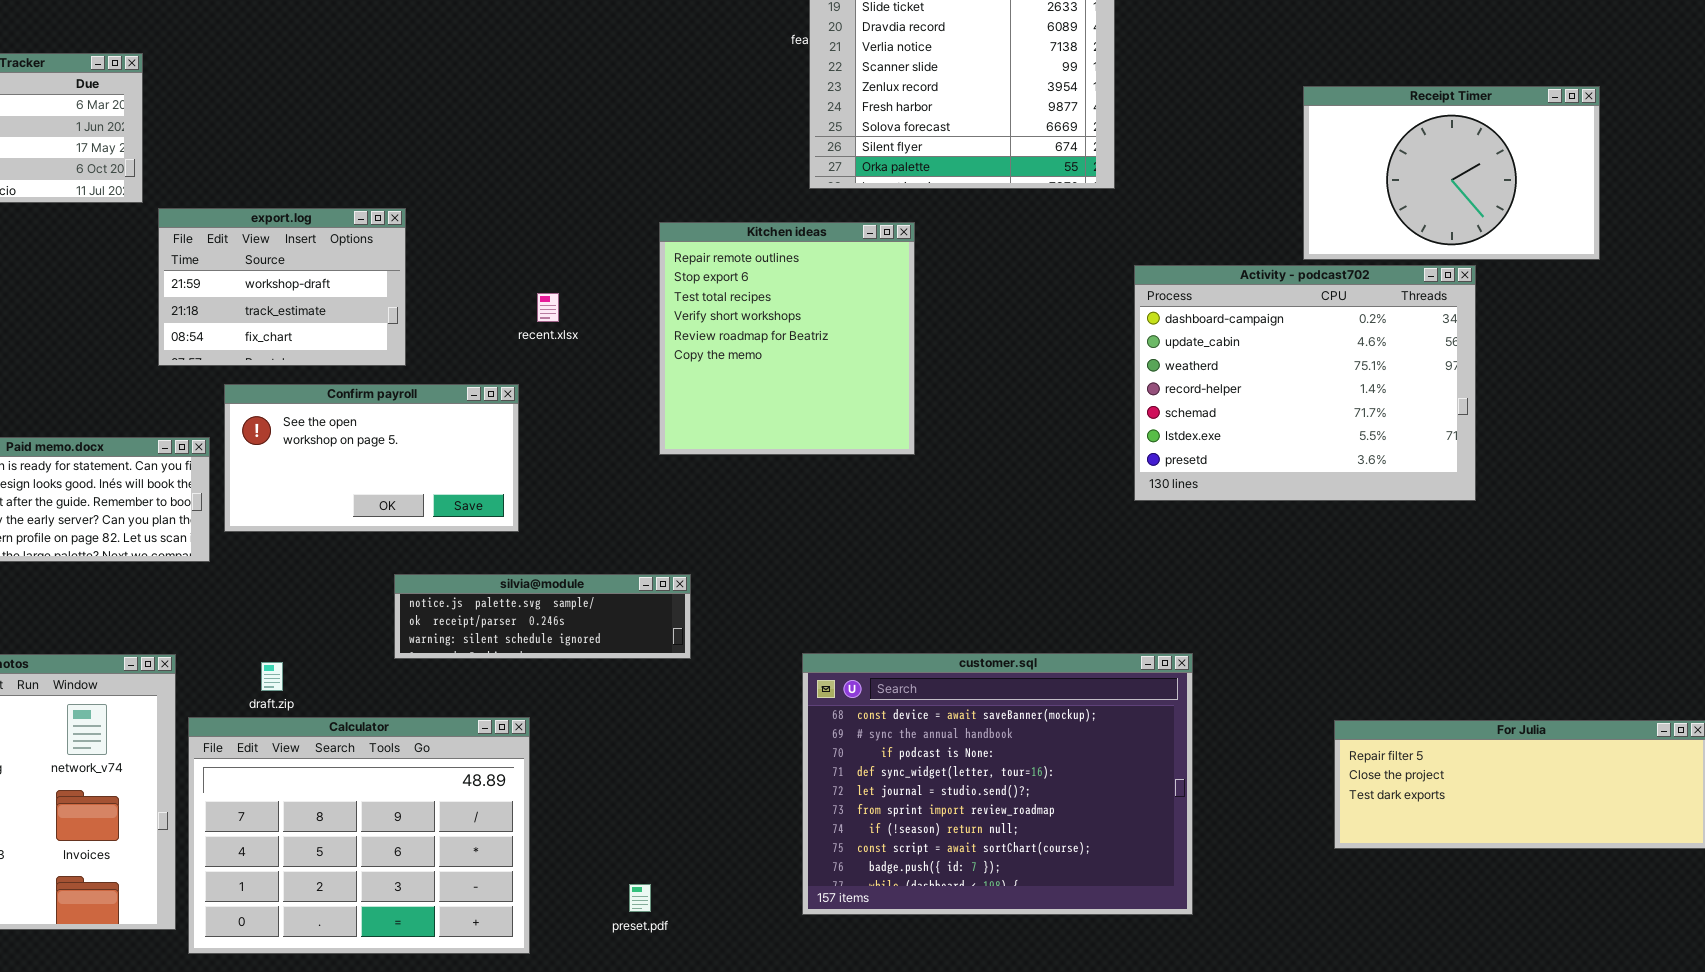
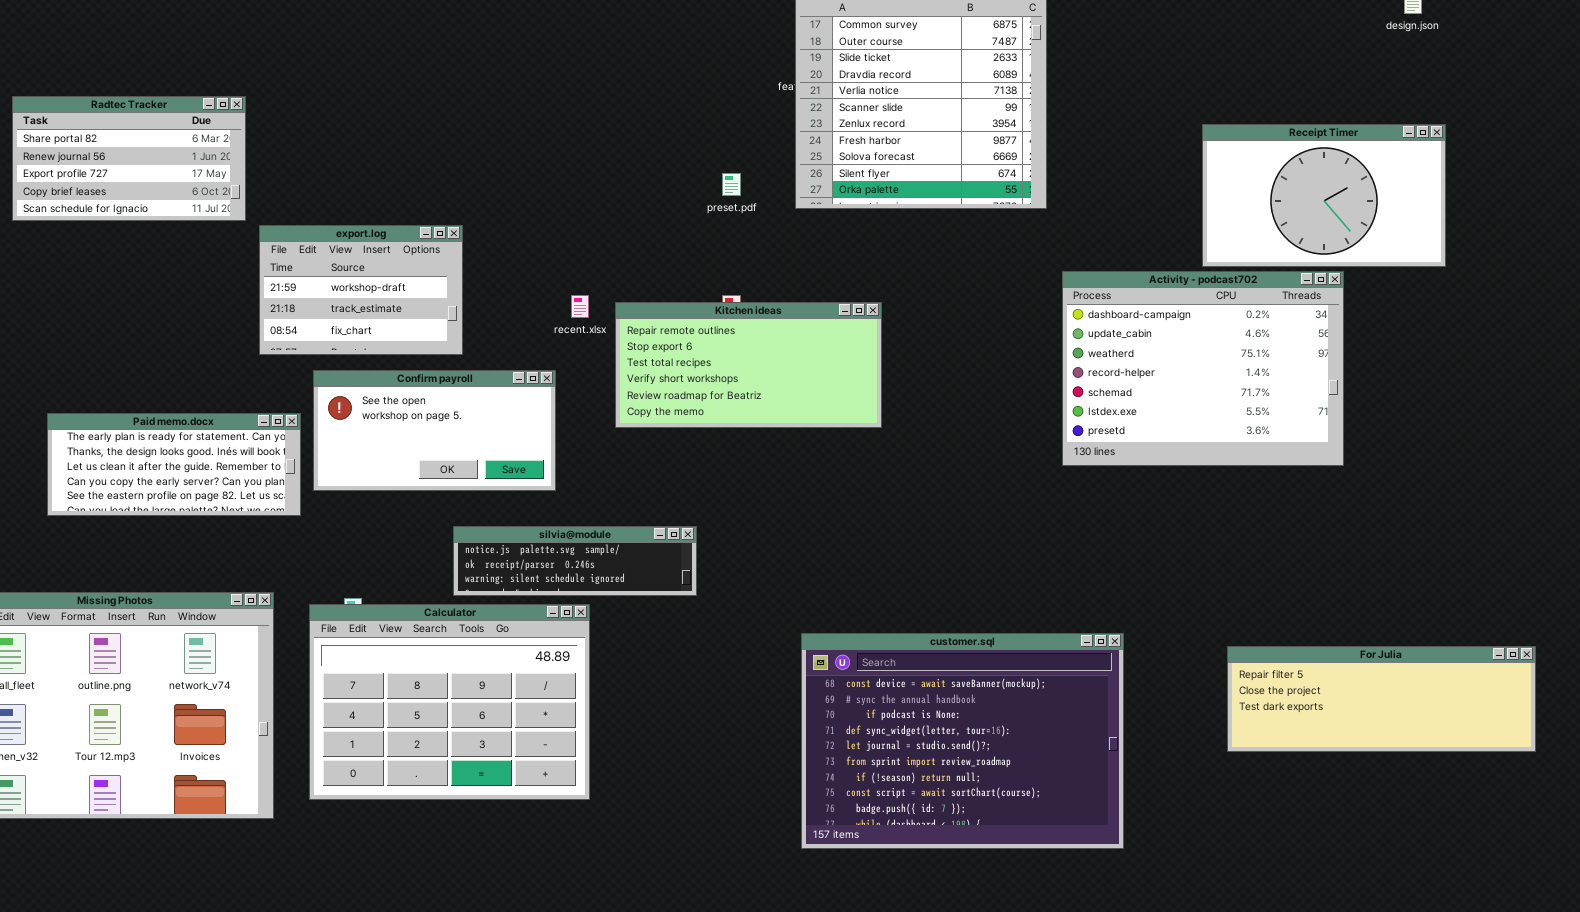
Kitchen ideas: [659,222,915,455] -> [615,302,882,428], resized
customer.sql: [802,653,1193,915] -> [801,633,1124,849], moved
Calculator: [188,717,530,954] -> [309,604,590,800], moved
preset.pdf: [629,884,651,912] -> [722,173,741,196], moved

